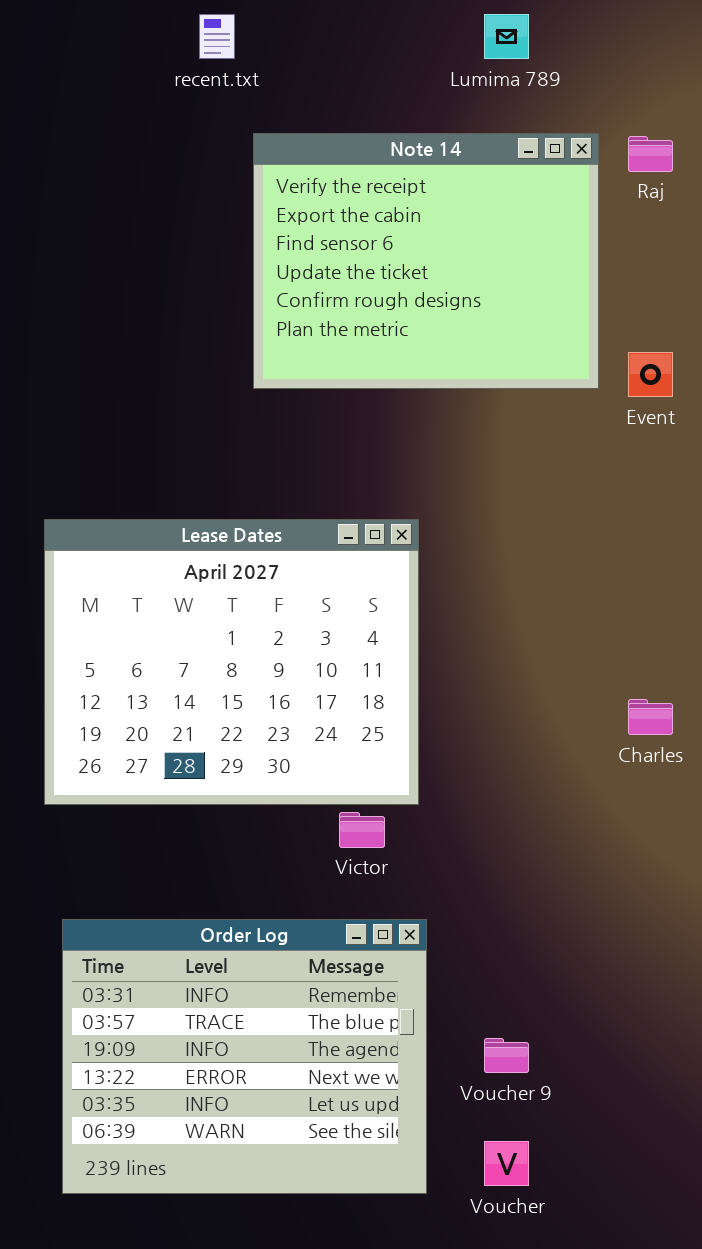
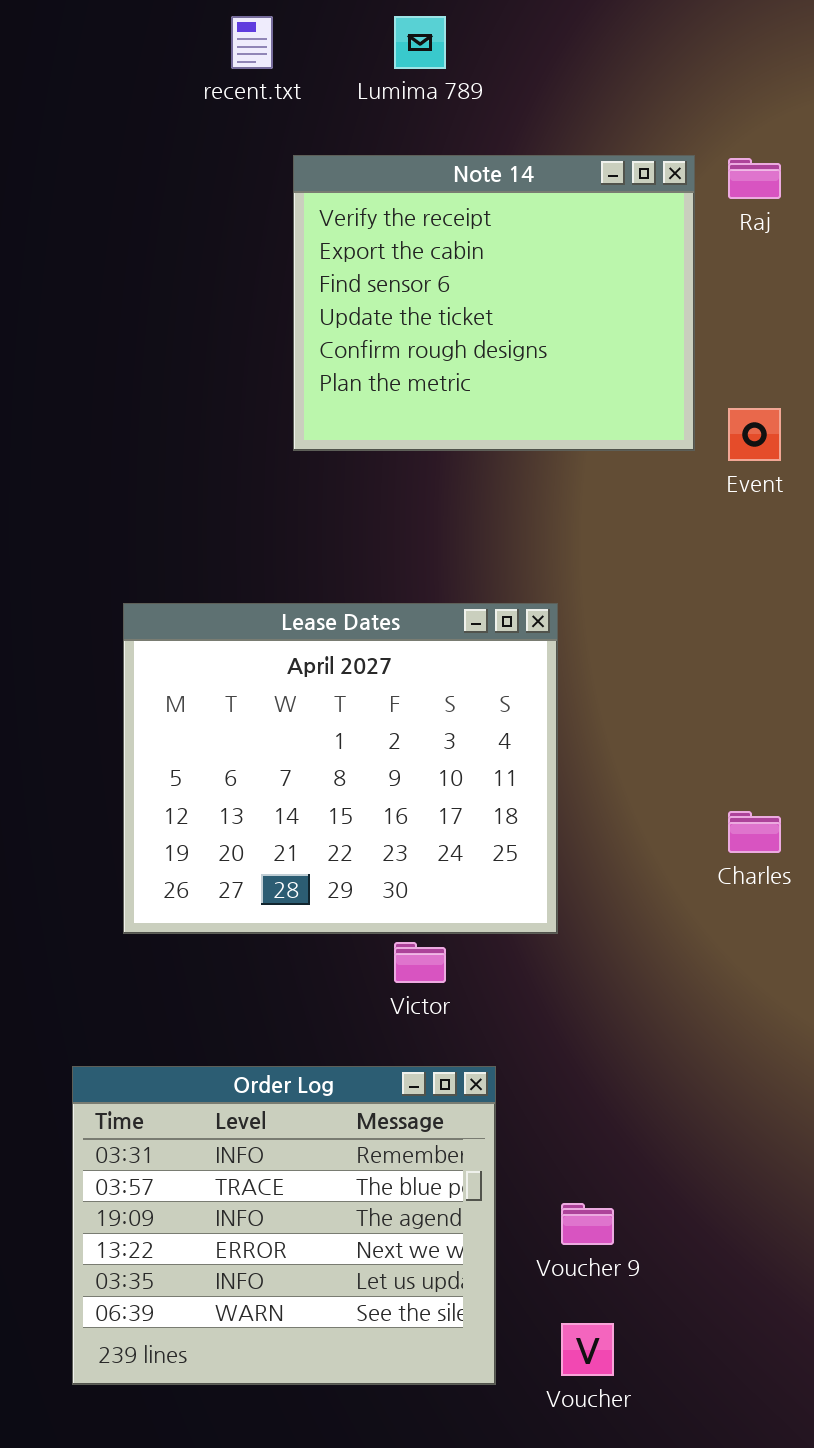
Lumima 789: [484,14,529,59] -> [394,16,446,69], moved
Lease Dates: [44,519,419,805] -> [123,603,558,934], moved

